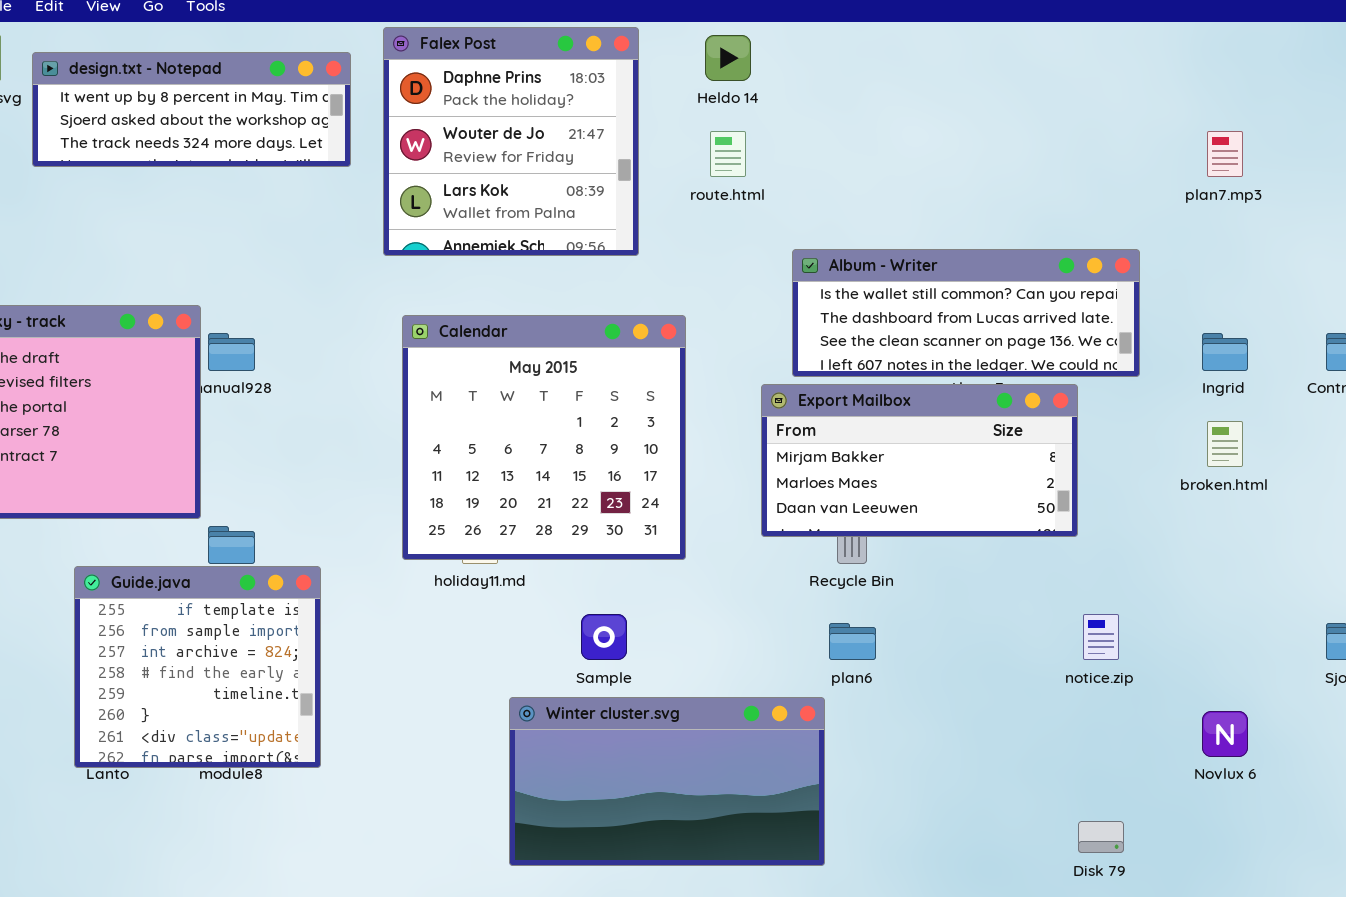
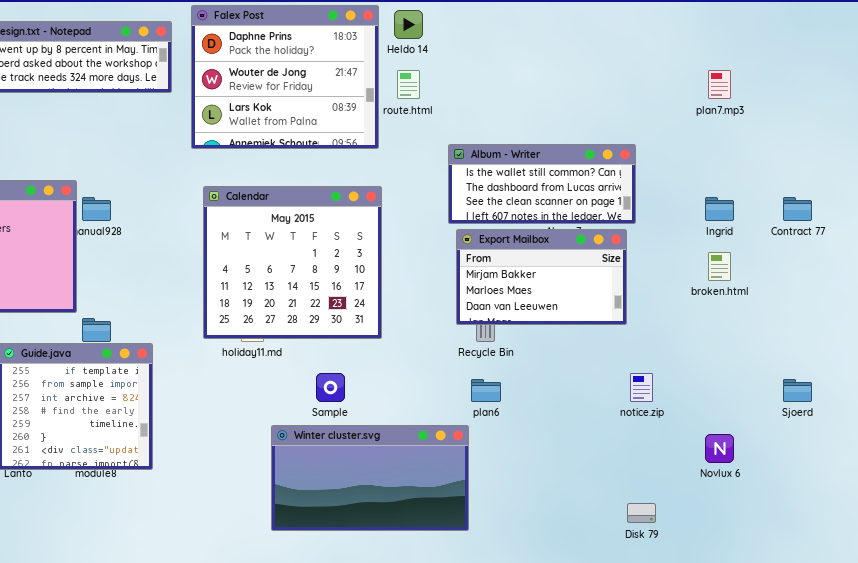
Falex Post: [383,27,639,256] -> [191,5,379,149], resized
Album - Writer: [792,249,1140,377] -> [448,144,636,224], resized
Export Mailbox: [761,384,1078,537] -> [456,229,627,325], resized

